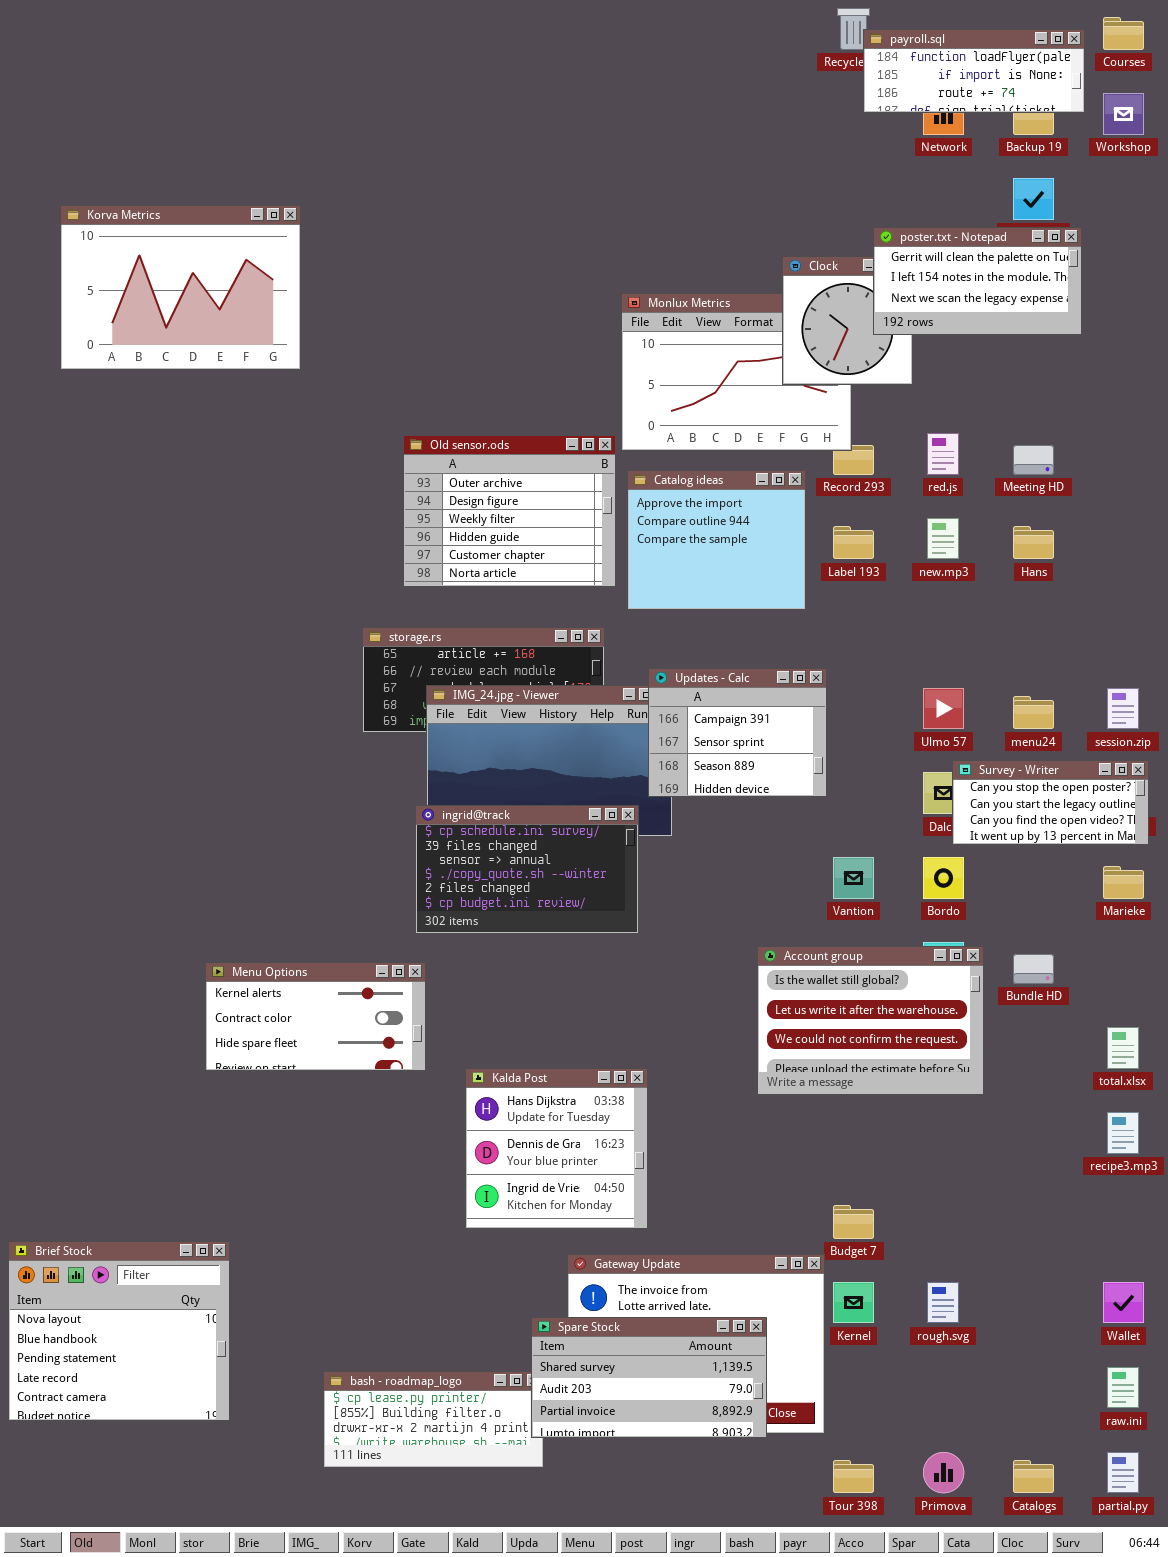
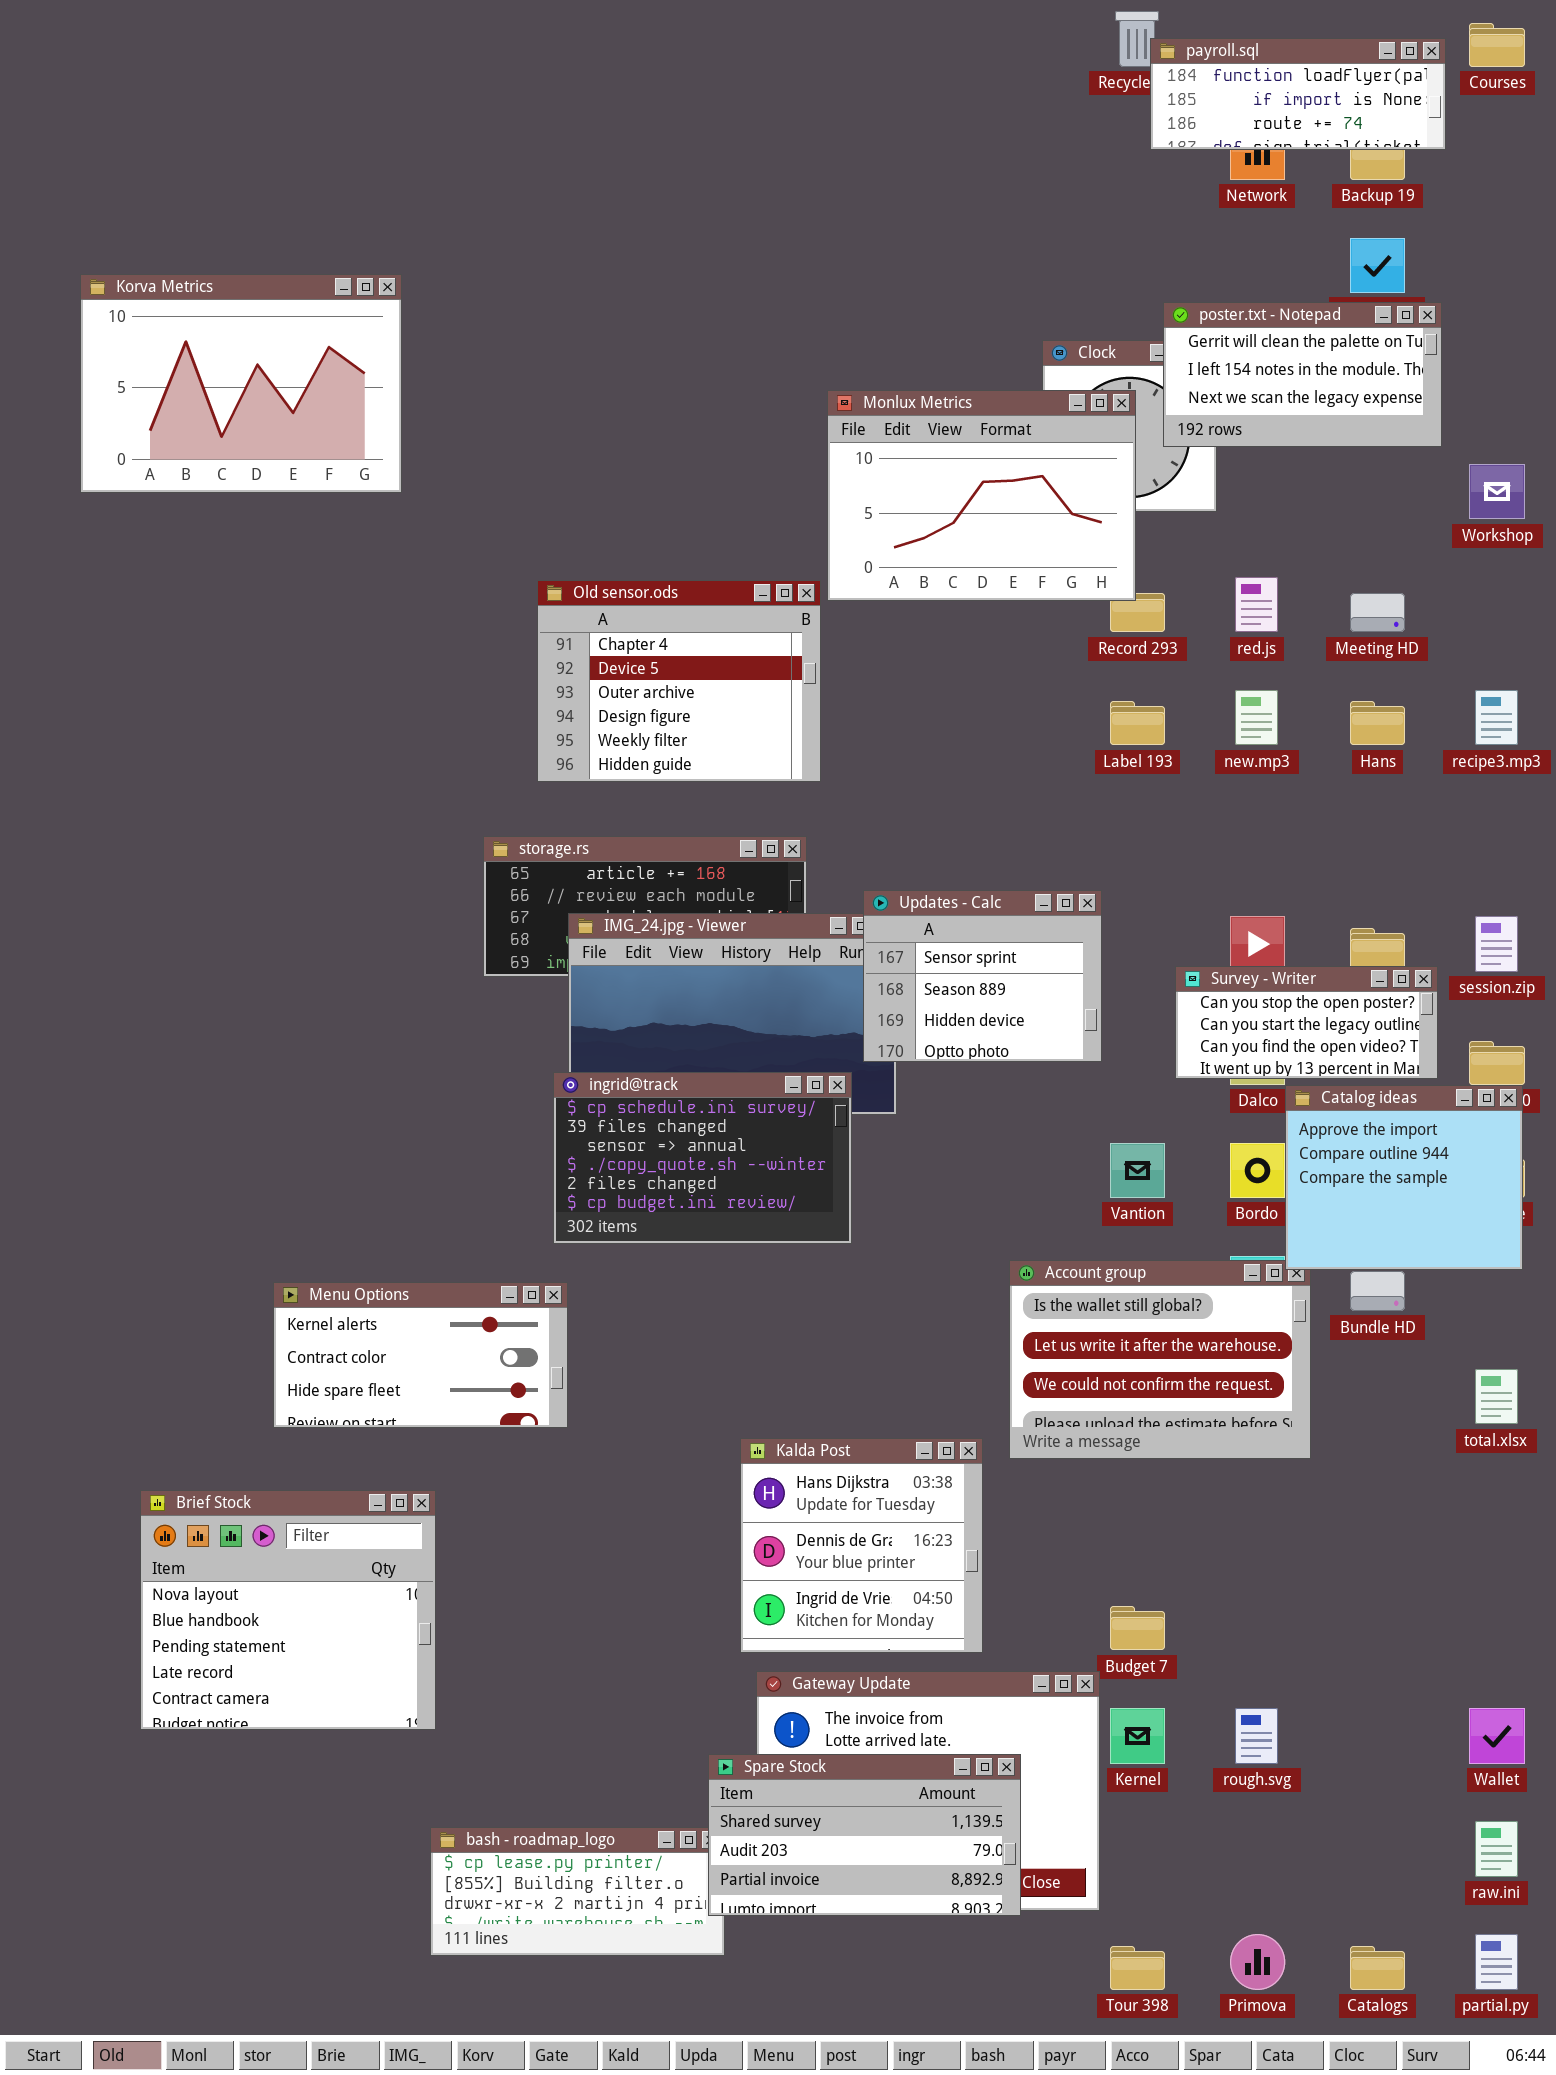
Workshop: [1103,93,1144,135] -> [1469,464,1525,519], moved
Monlux Metrics: [621,293,852,451] -> [827,390,1136,601], raised
Old sensor.ods: [403,435,616,587] -> [537,580,821,782], scrolled up 2 rows
Catalog ideas: [627,470,806,610] -> [1285,1085,1523,1270], moved
Updates - Calc: [648,668,827,797] -> [863,890,1102,1062], scrolled down 1 row
Survey - Writer: [952,760,1149,845] -> [1175,966,1438,1079], moved
Kalda Post: [465,1068,648,1229] -> [740,1438,983,1653], moved
recipe3.mp3: [1107,1112,1139,1154] -> [1475,690,1518,745], moved
Brief Stock: [8,1241,230,1421] -> [140,1490,436,1730], moved

